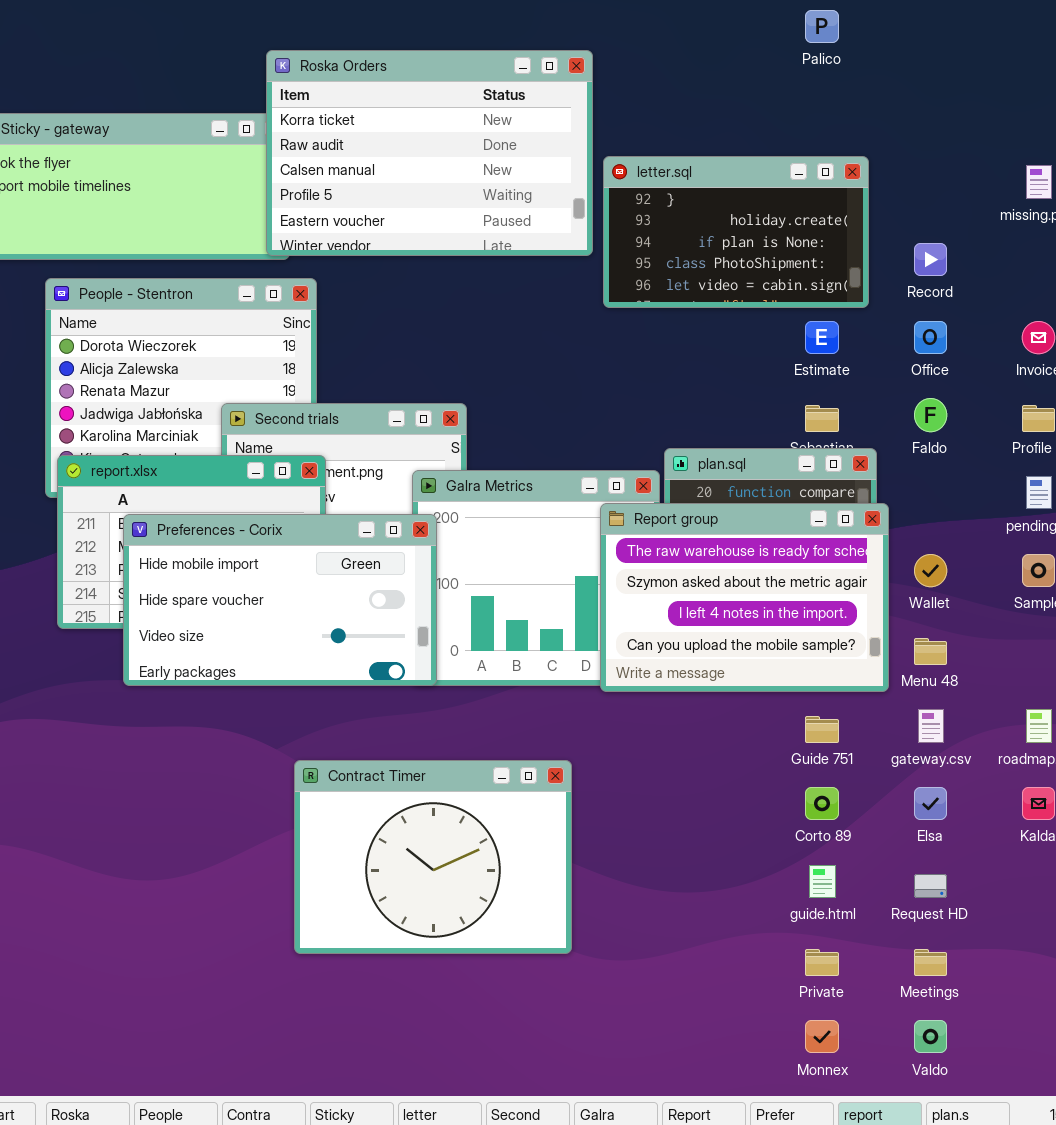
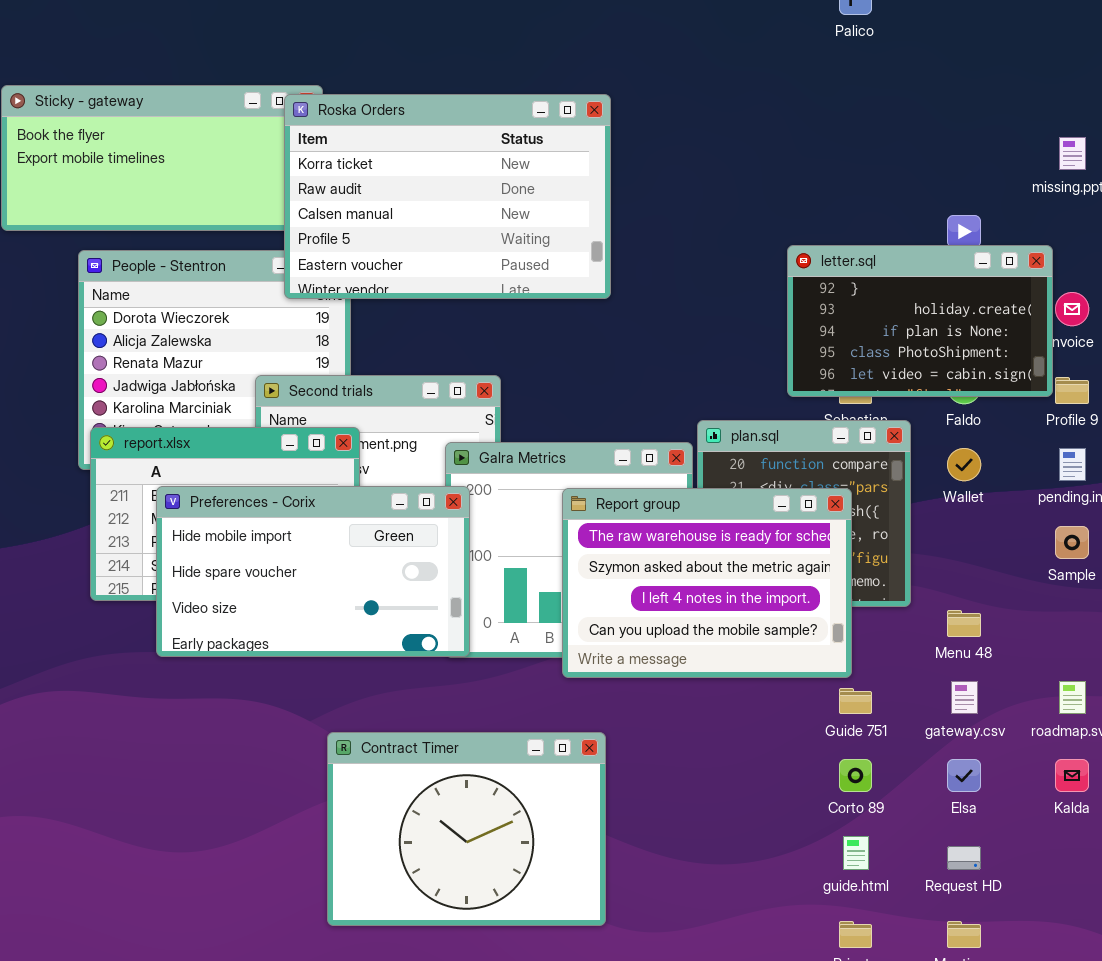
Roska Orders: [266,50,593,256] -> [284,94,611,299], moved
letter.sql: [603,156,869,308] -> [787,245,1053,397], moved
Report group: [600,503,889,692] -> [562,488,852,678], moved
Wallet: [914,554,947,587] -> [947,448,981,481], moved

